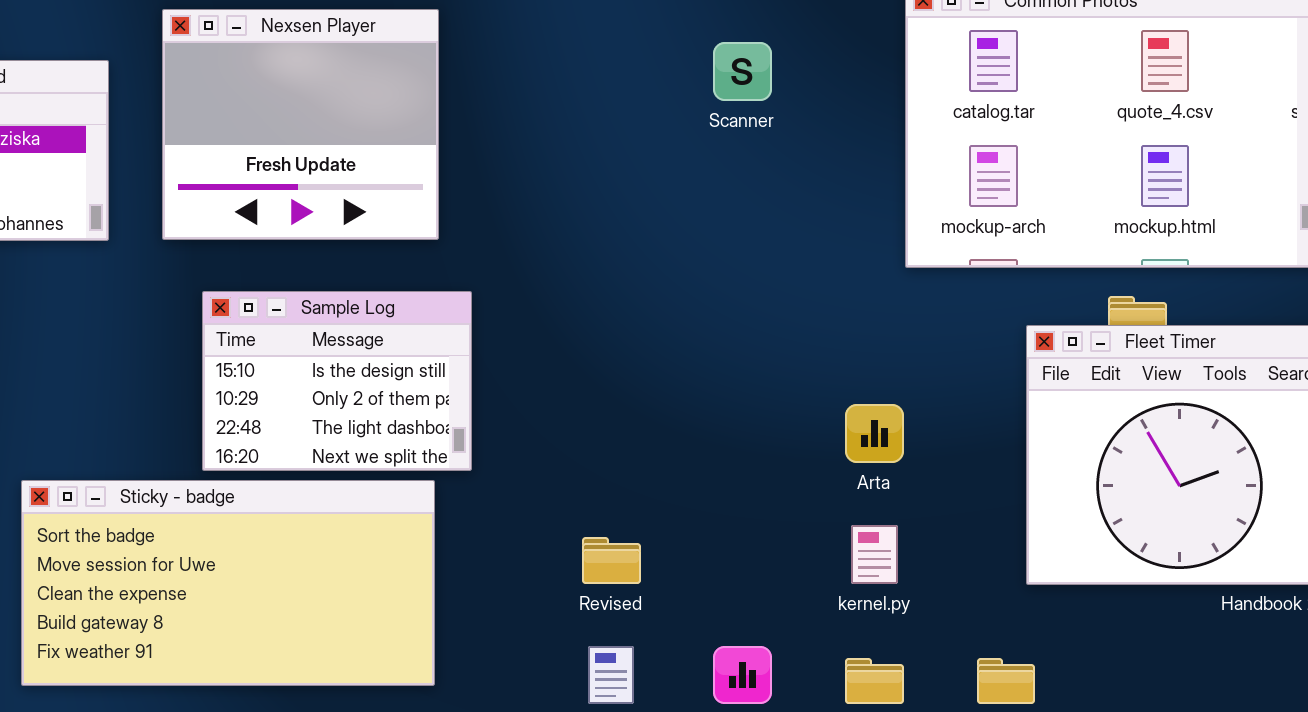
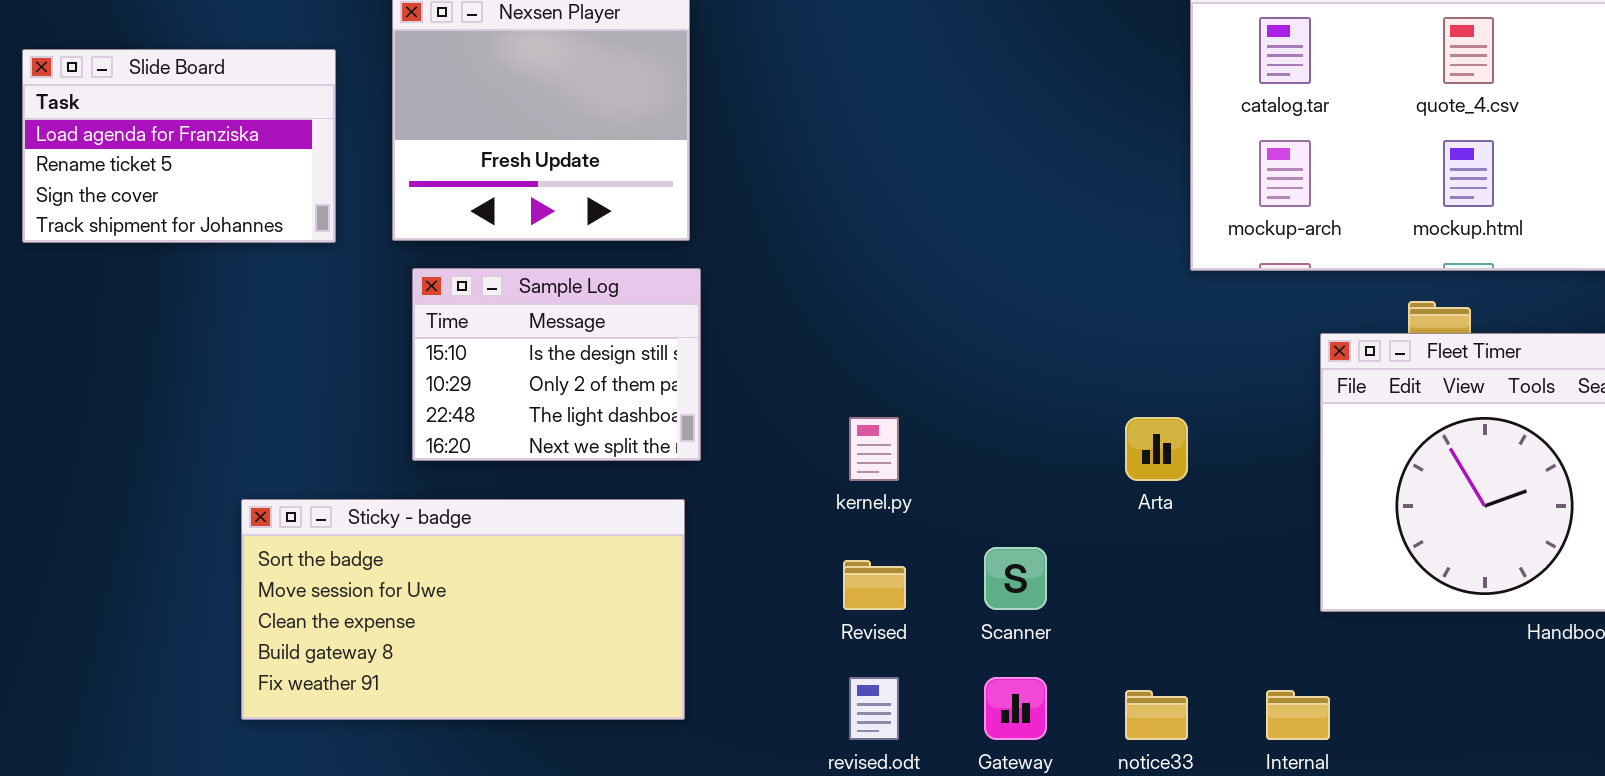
Scanner: [713,42,772,101] -> [984,547,1047,610], moved
Sample Log: [202,291,472,471] -> [412,268,701,461], moved
kernel.py: [851,525,898,584] -> [849,417,899,481], moved

